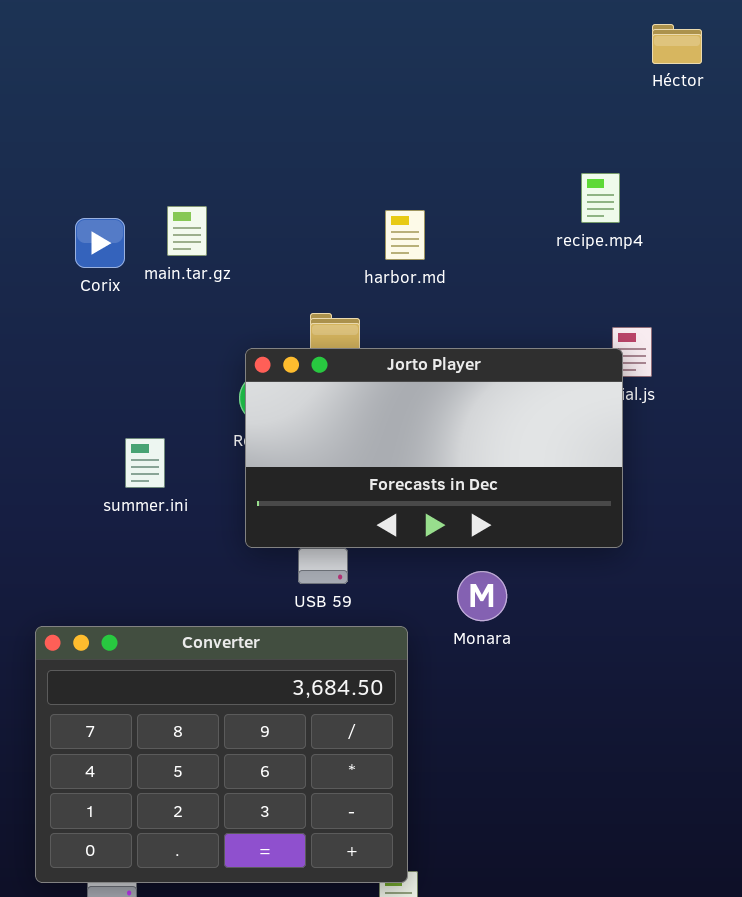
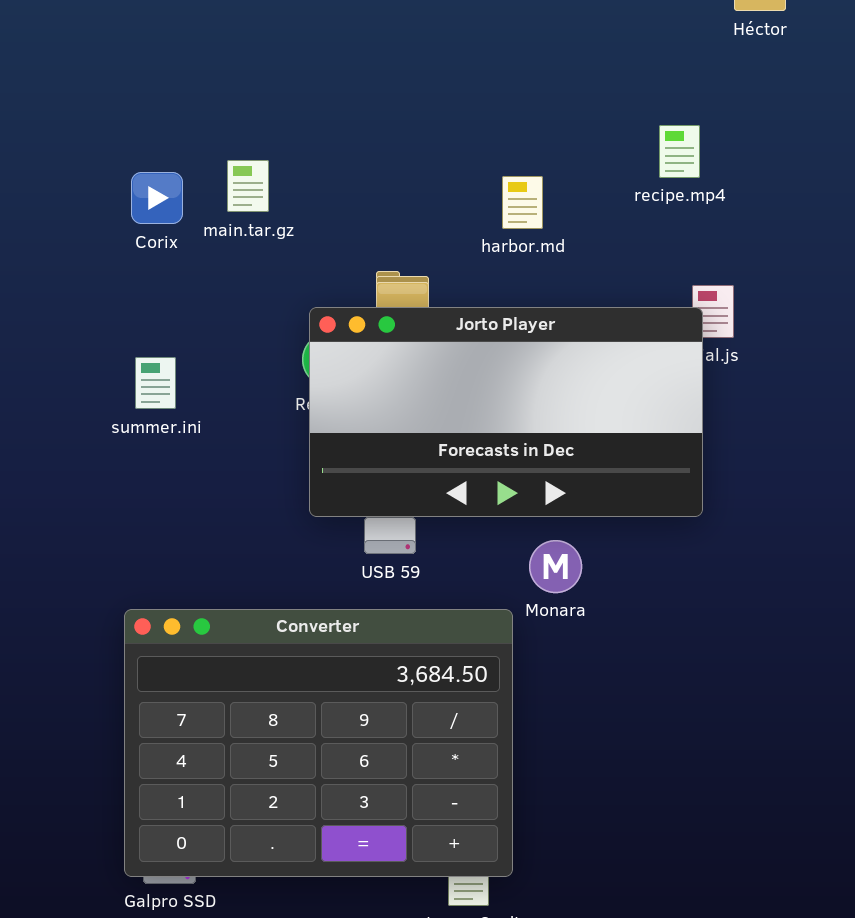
harbor.md: [385,210,425,260] -> [502,176,543,229], moved
summer.ini: [125,438,165,488] -> [135,357,176,409], moved
Converter: [35,626,408,883] -> [124,609,513,877], moved

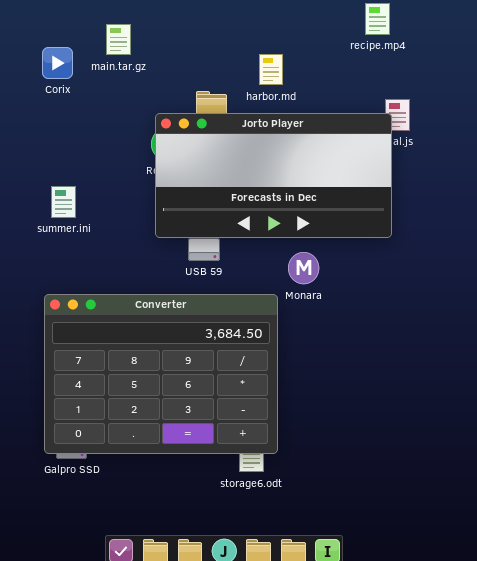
Corix: [131,172,183,224] -> [42,47,73,79], moved
harbor.md: [502,176,543,229] -> [259,54,283,85], moved
summer.ini: [135,357,176,409] -> [51,186,76,218], moved

